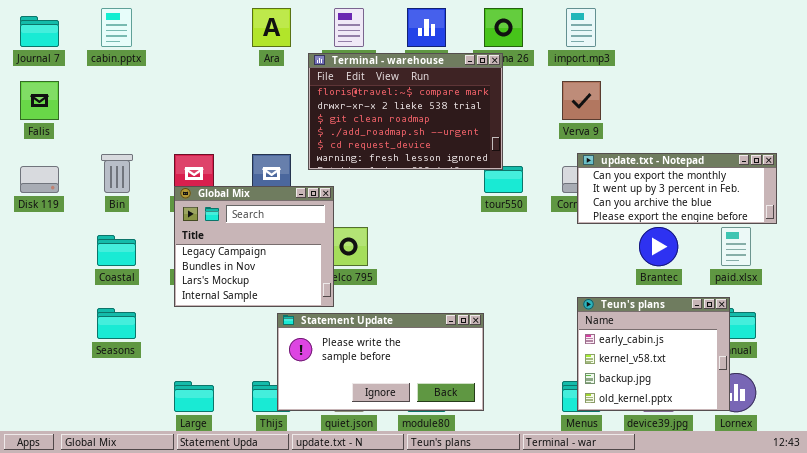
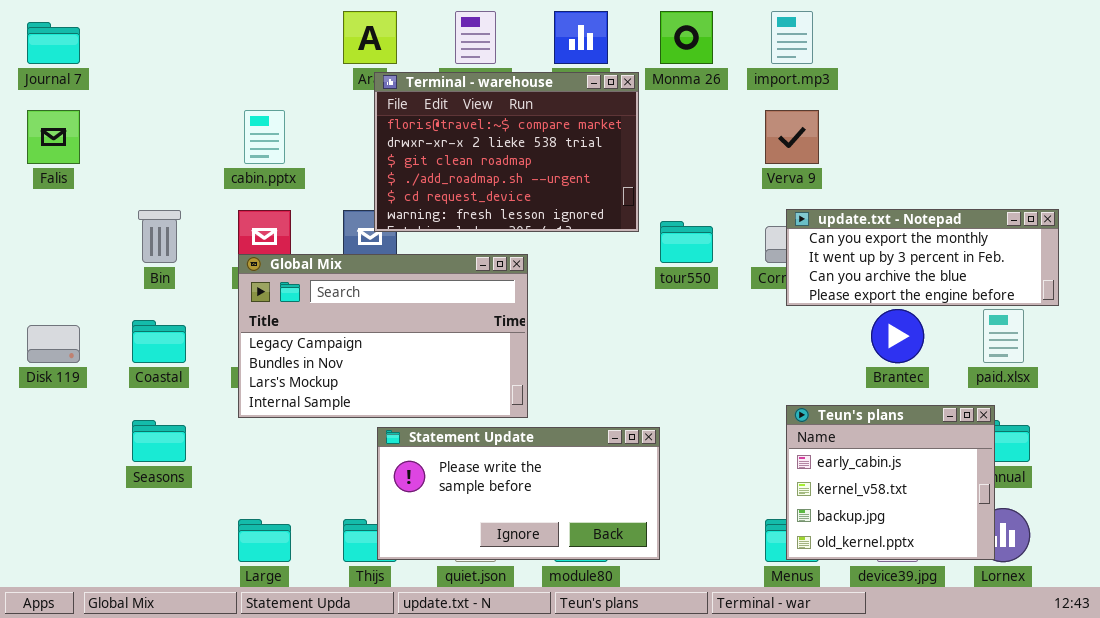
cabin.pptx: [101,8,132,47] -> [244,110,285,164], moved
Terminal - warehouse: [308,53,503,170] -> [374,72,639,232], moved
Disk 119: [20,166,59,193] -> [27,325,80,363], moved
Global Mix: [174,186,334,307] -> [238,254,528,418], resized

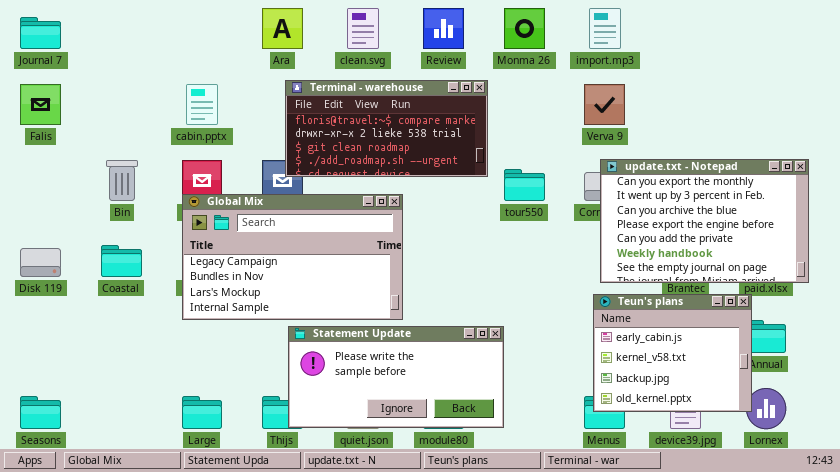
Terminal - warehouse: [374,72,639,232] -> [285,80,488,177], resized
update.txt - Notepad: [786,209,1059,306] -> [600,159,809,283], resized
Teun's plans: [786,405,995,560] -> [593,294,752,412], moved
Seasons: [132,420,186,462] -> [20,396,61,429], moved

